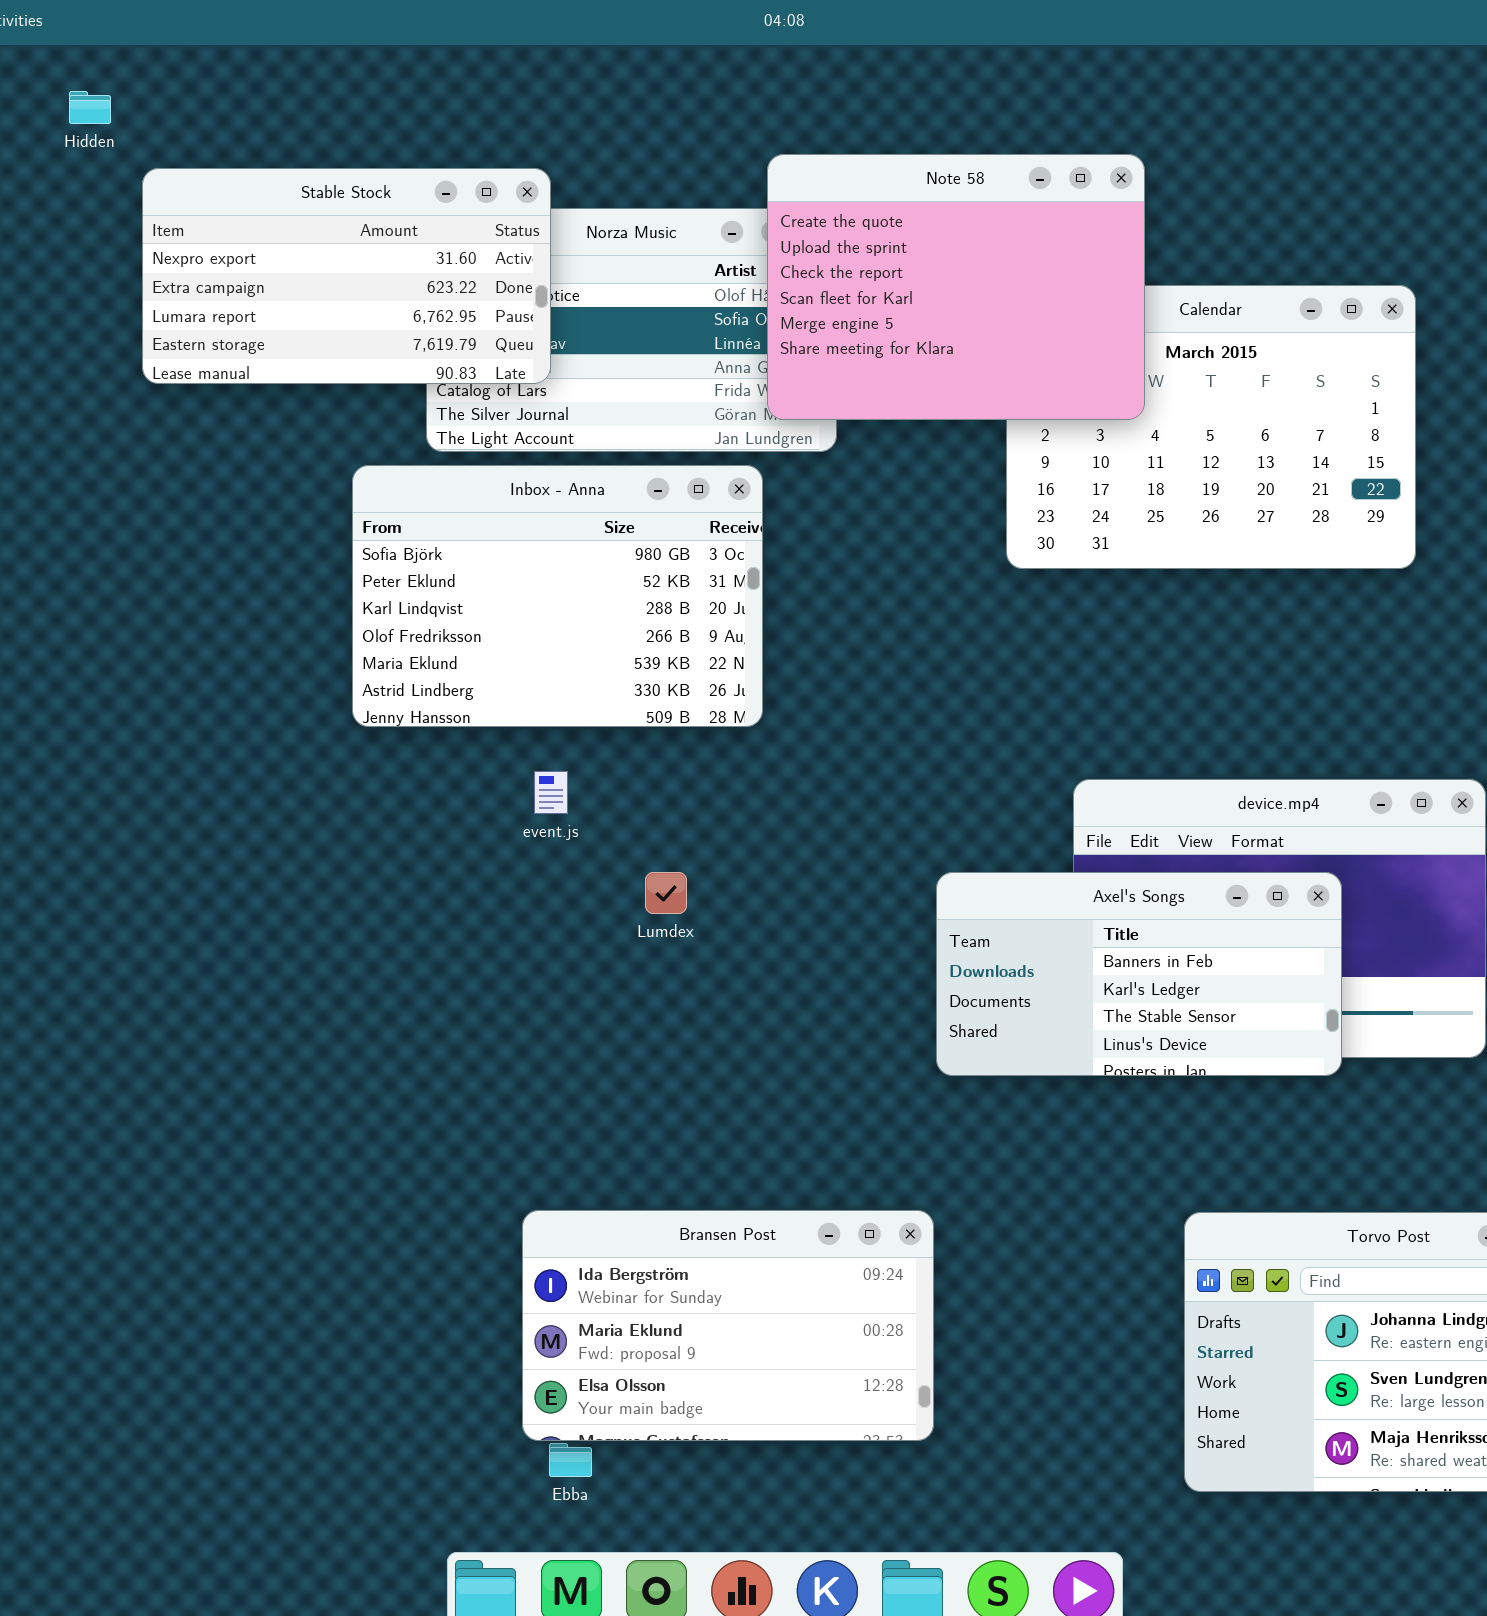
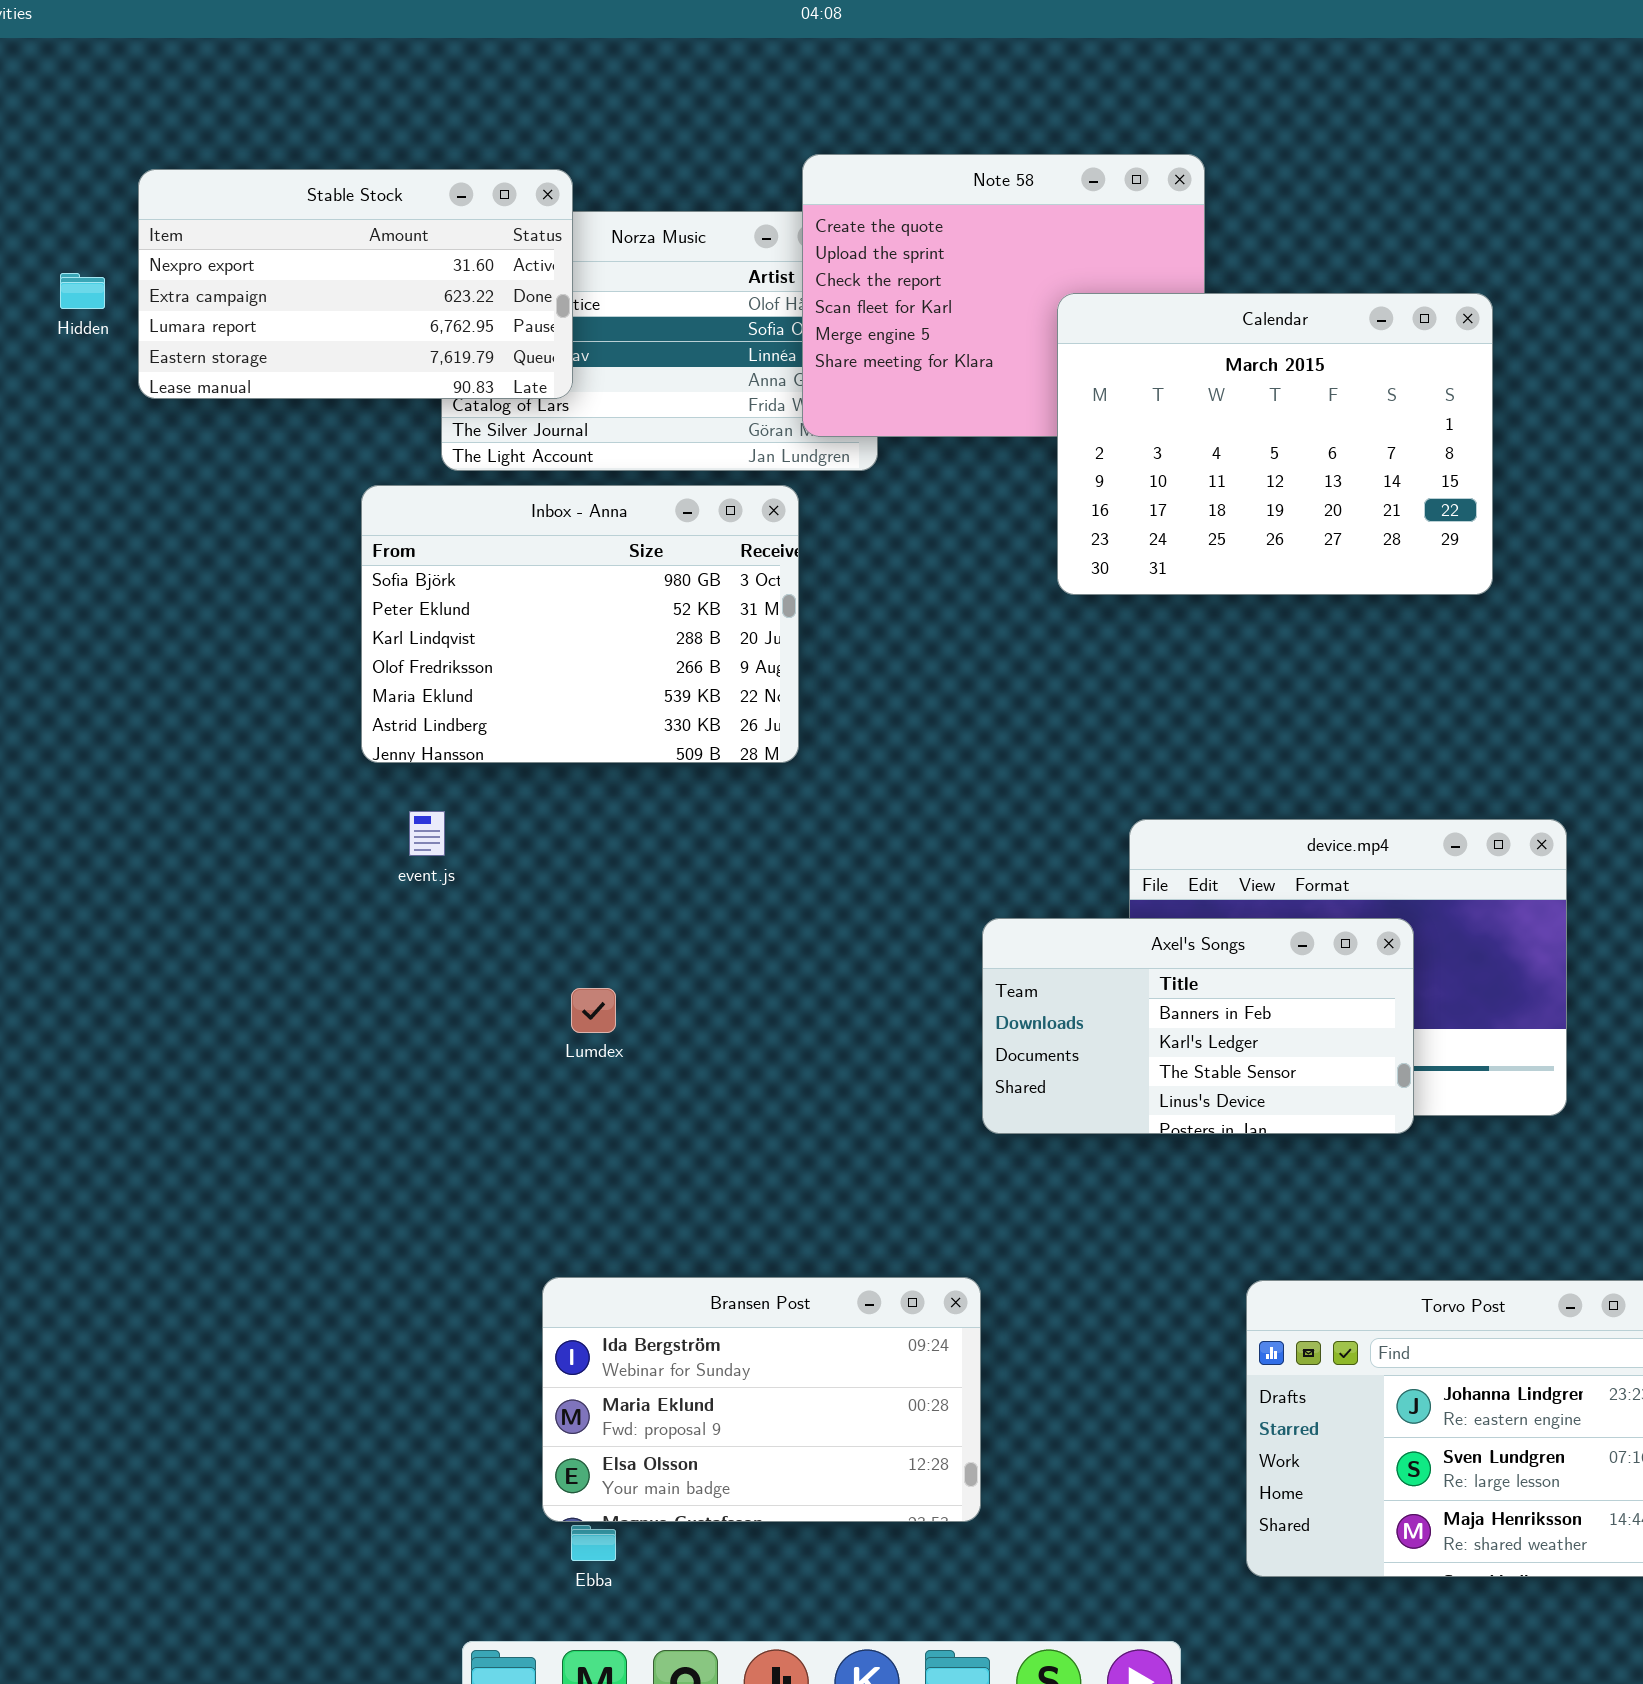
Hidden: [69,91,111,124] -> [60,273,105,309], moved
Calendar: [1006,285,1416,569] -> [1057,293,1493,595], raised
event.js: [534,771,568,814] -> [409,811,445,856], moved
Lumdex: [645,872,687,914] -> [571,988,616,1033], moved

